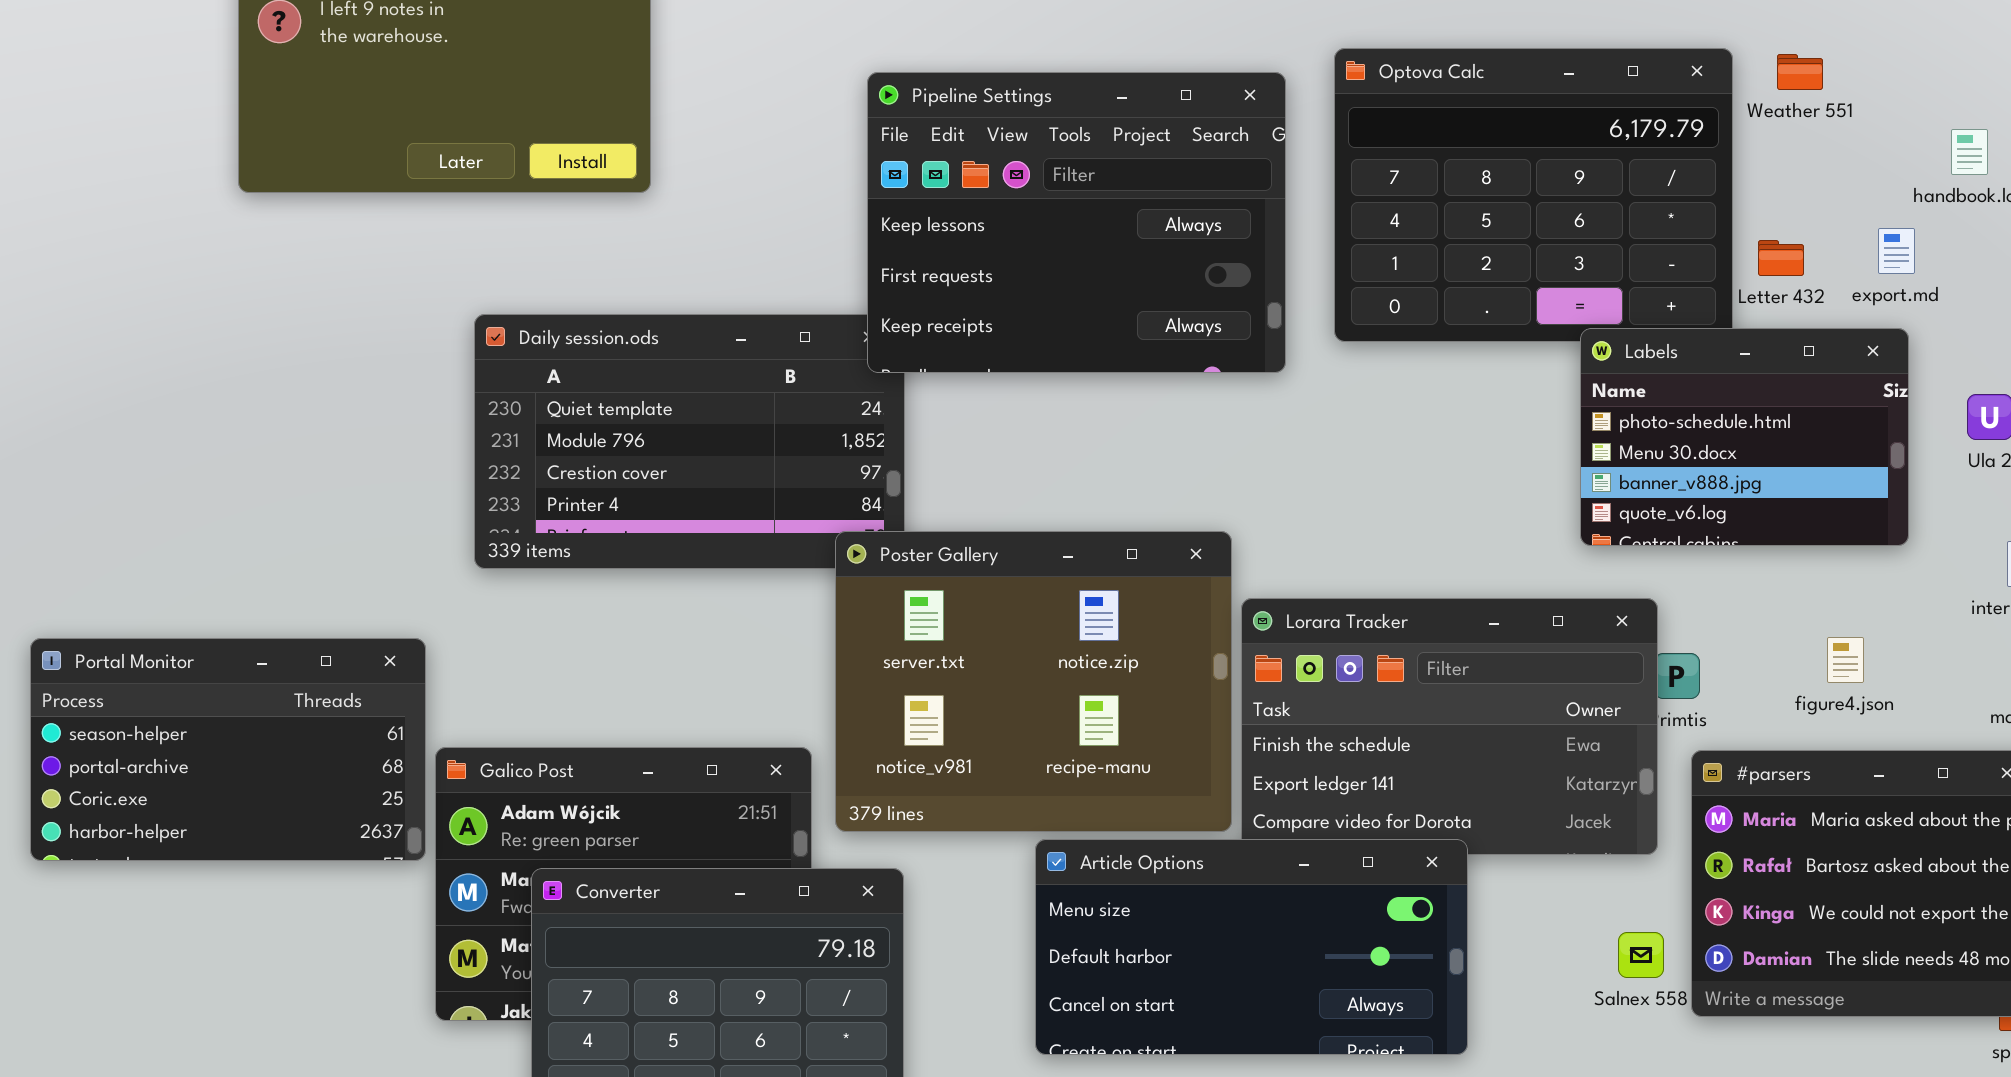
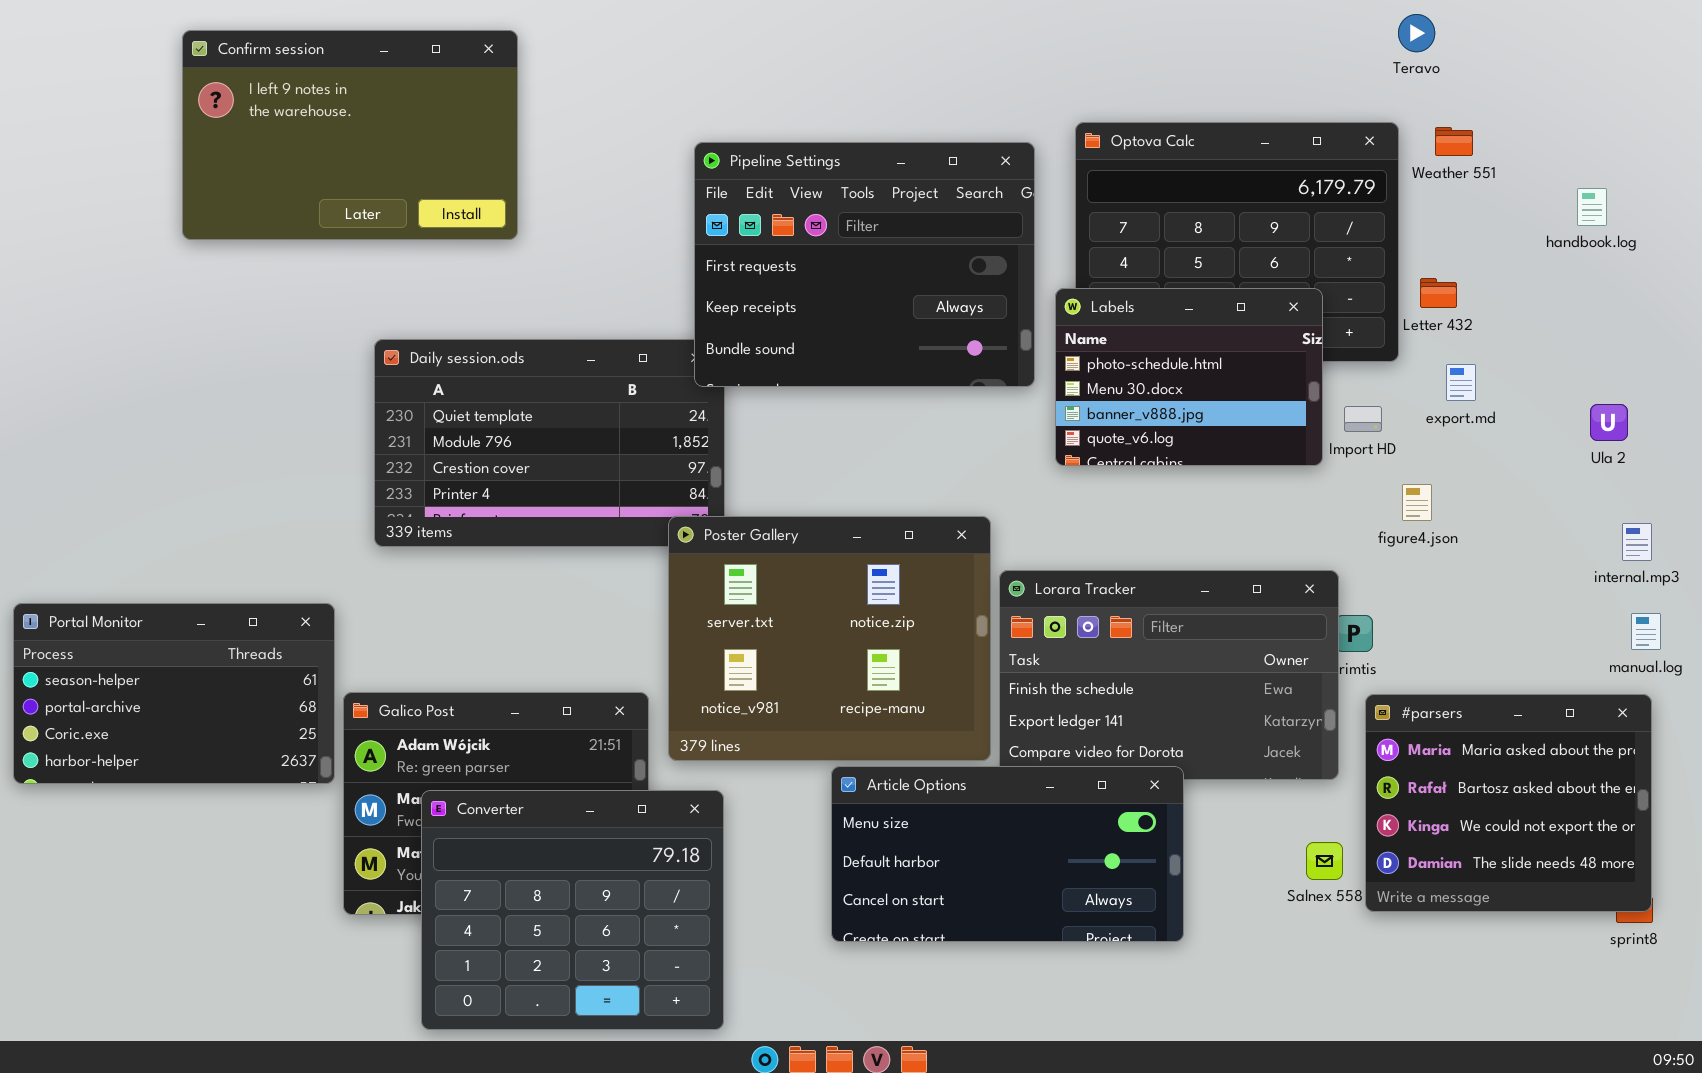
Pipeline Settings: [867,72,1286,373] -> [694,142,1035,387], scrolled down 1 row
export.md: [1878,228,1915,274] -> [1446,364,1476,401], moved
Labels: [1580,328,1909,546] -> [1055,288,1323,466], moved
figure4.json: [1827,637,1864,683] -> [1402,484,1432,521], moved

